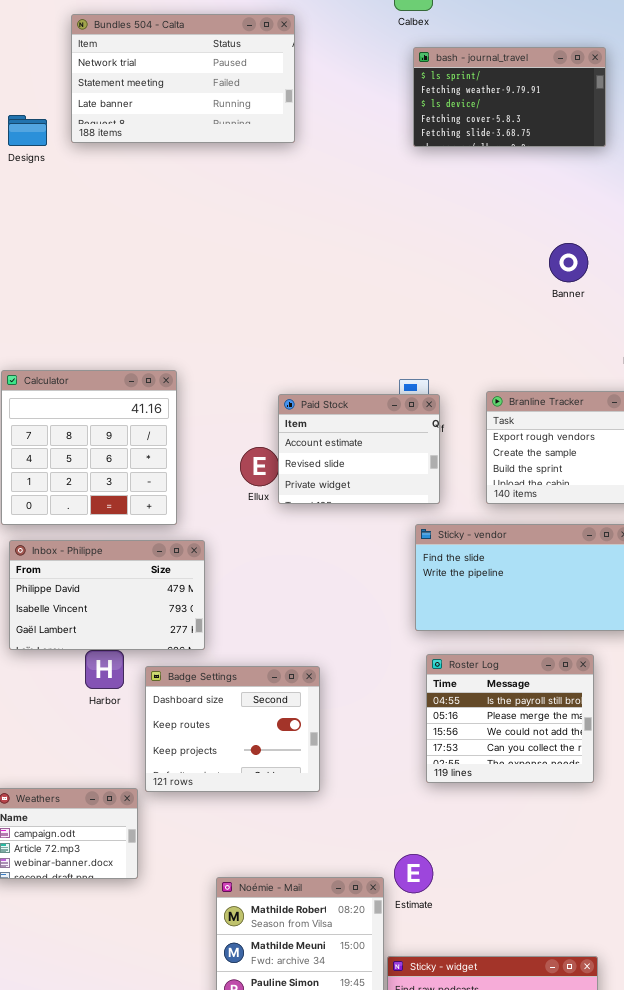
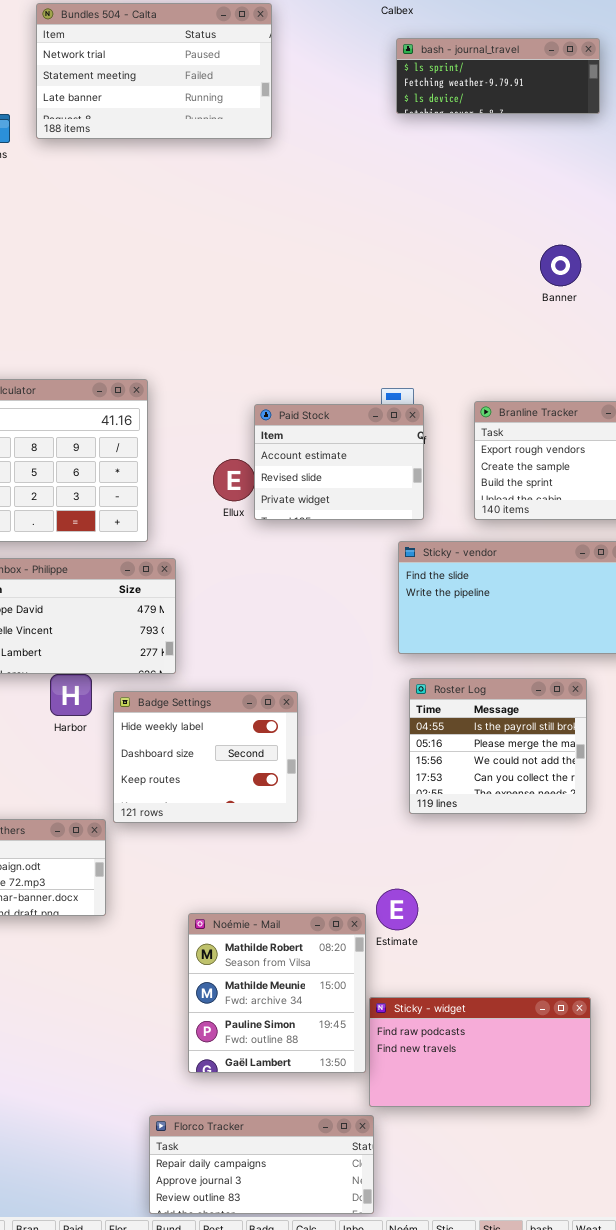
bash - journal_travel: [413,47,606,147] -> [396,38,600,114], resized
Badge Settings: [145,666,320,792] -> [113,691,298,823], scrolled up 1 row

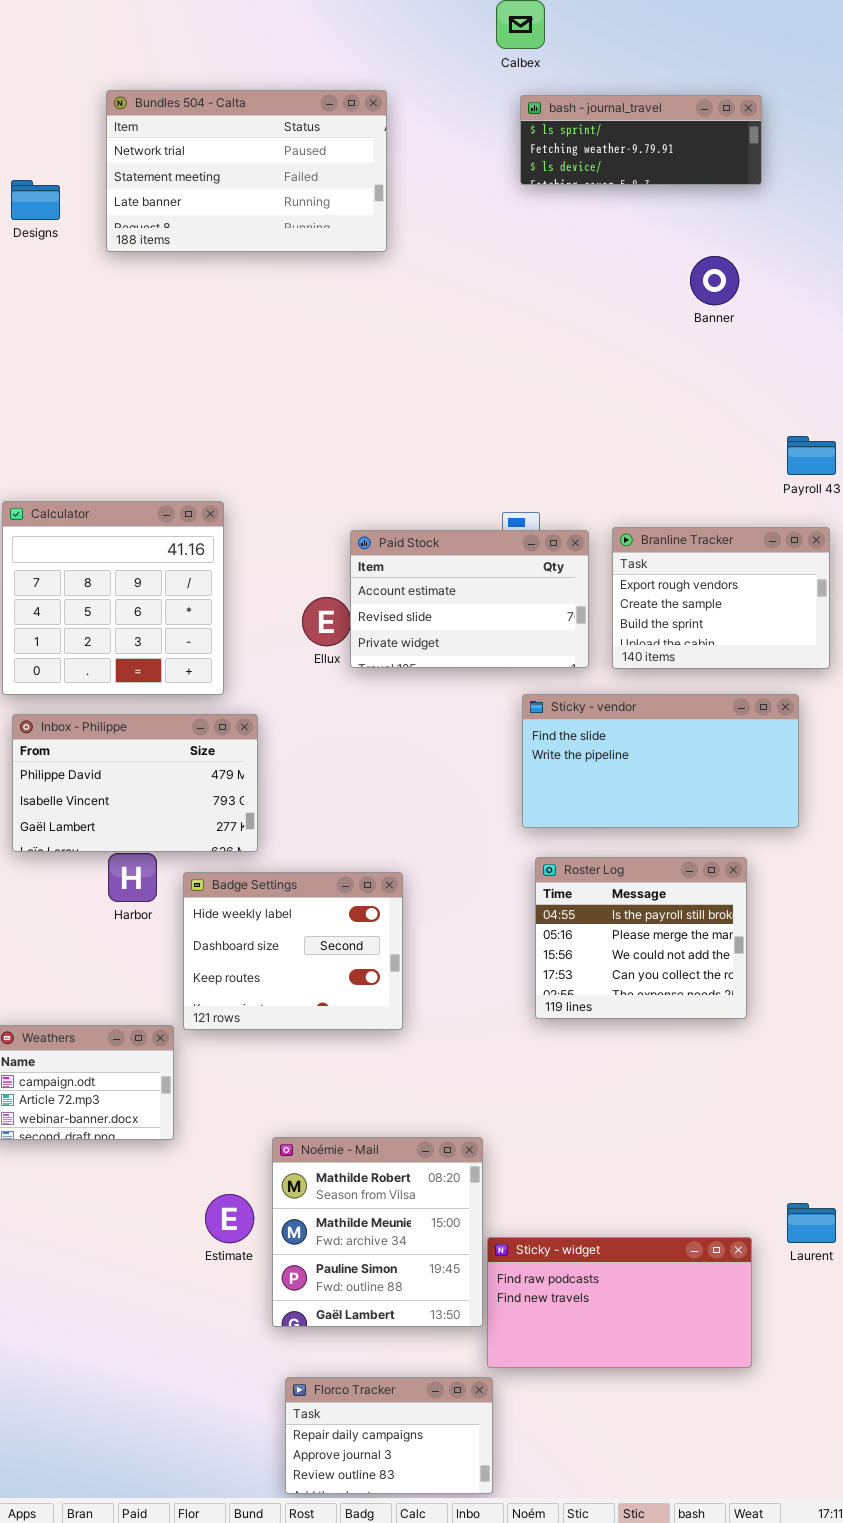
Bundles 504 - Calta: [36,3,272,139] -> [106,90,387,252], moved
Banner: [540,245,581,286] -> [690,256,739,305], moved
Paid Stock: [254,404,424,520] -> [350,530,589,668], resized
Estimate: [376,889,418,930] -> [205,1194,254,1243], moved
Florco Tracker: [149,1115,374,1214] -> [285,1377,493,1494], resized

